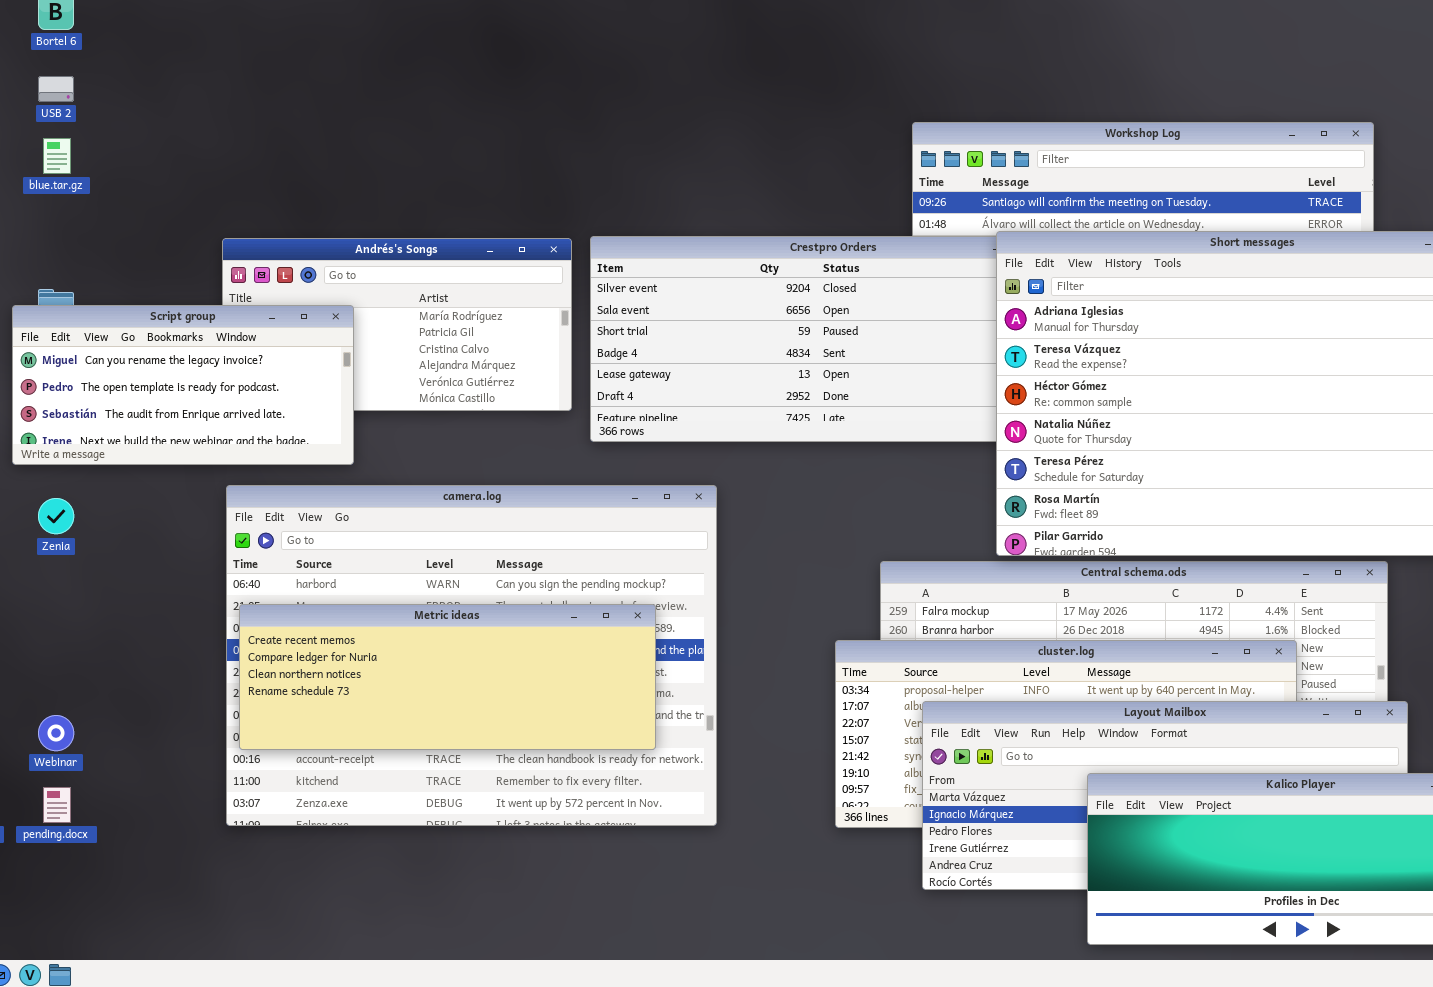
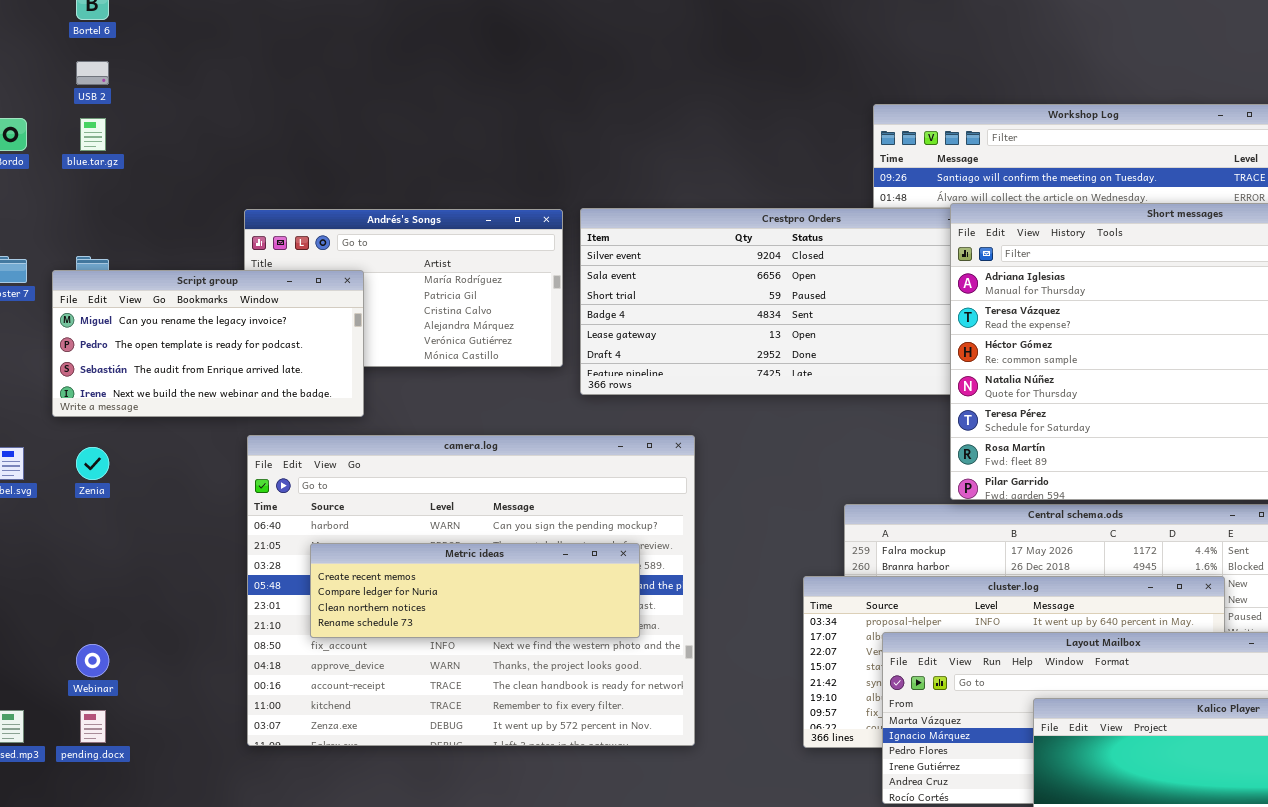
Metric ideas: [239,604,656,750] -> [310,543,640,638], resized

